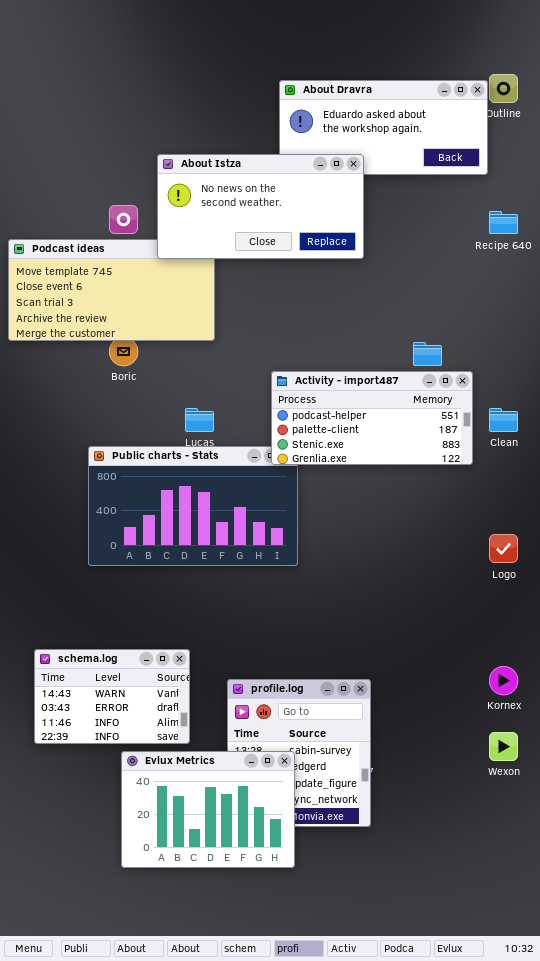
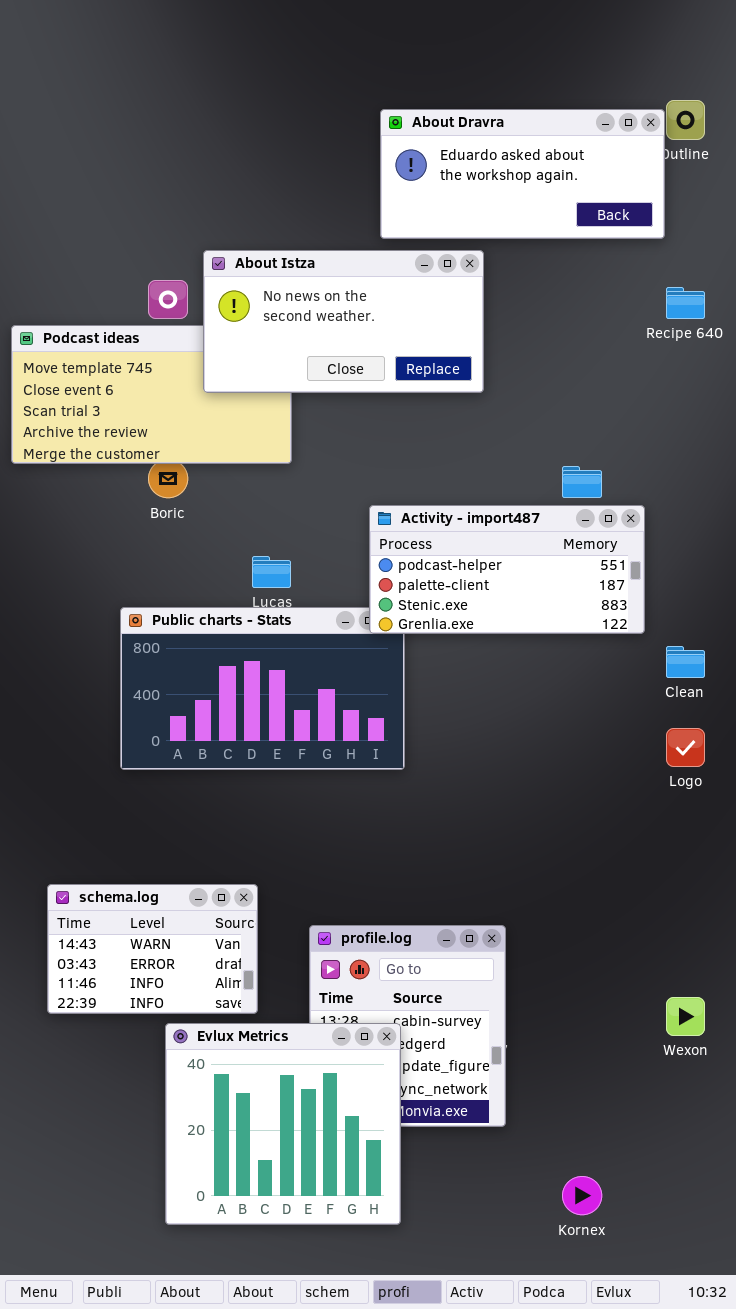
About Istza: [157,154,364,259] -> [203,250,484,393], moved
Clean: [489,408,518,432] -> [666,646,705,678], moved
Kornex: [489,666,518,695] -> [562,1176,602,1215], moved
Evlux Metrics: [121,751,295,868] -> [165,1023,401,1225], resized

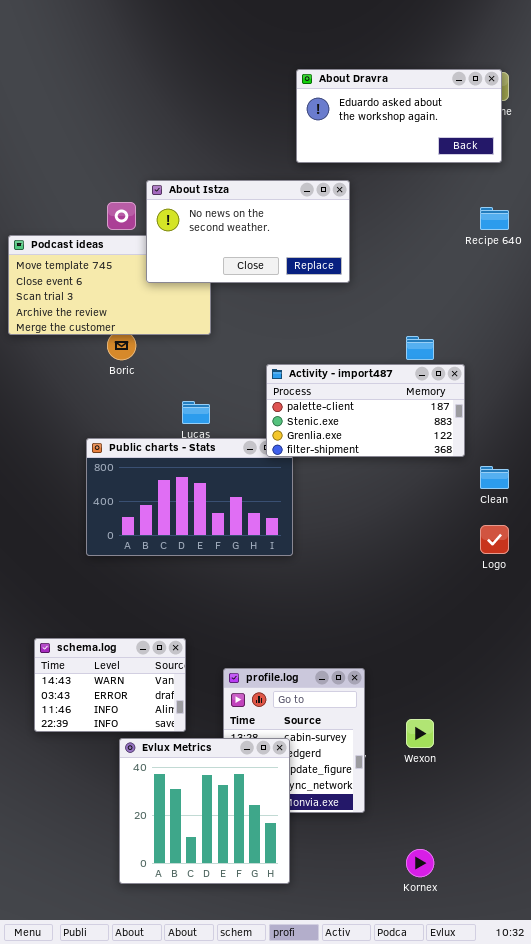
About Dravra: [380,109,665,239] -> [296,69,502,163], moved
Activity - import487: [369,505,645,634] -> [266,364,465,457], scrolled down 1 row
Wexon: [666,997,705,1036] -> [406,719,434,748], moved

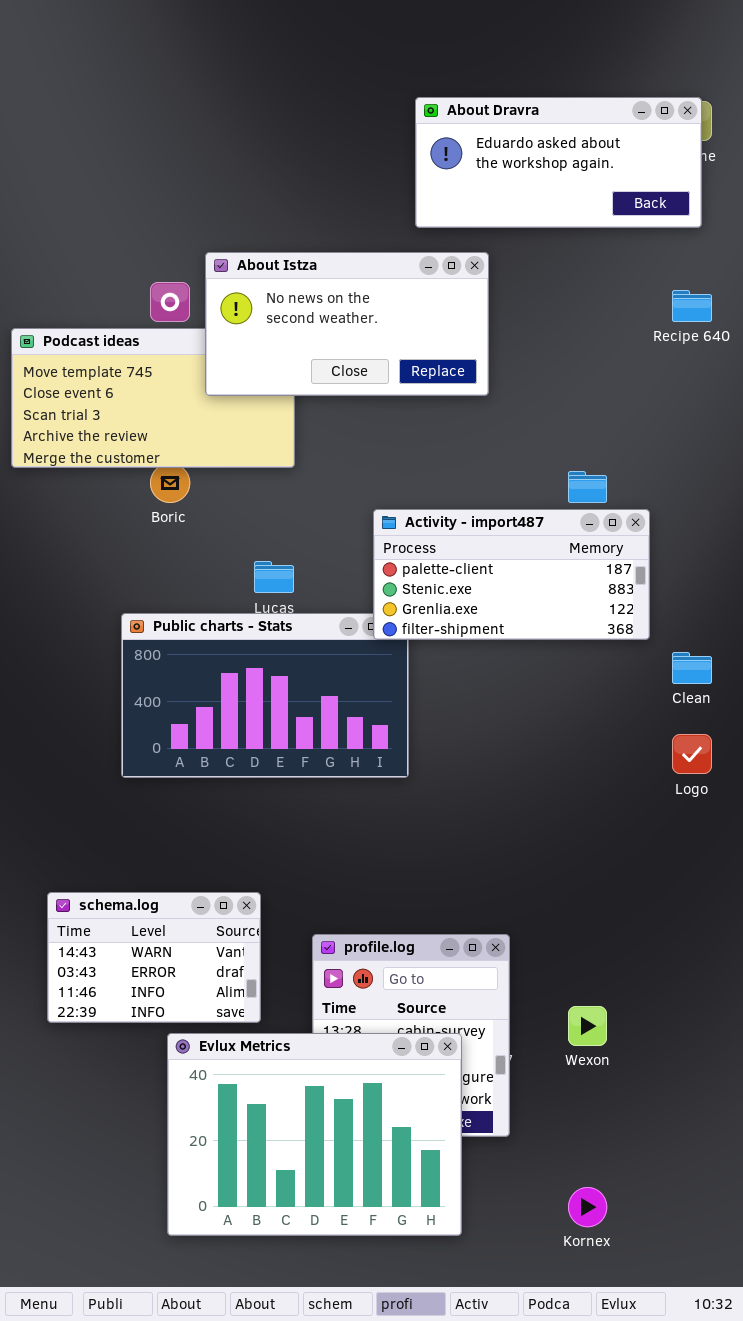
Evlux Metrics: [119,738,290,884] -> [167,1033,462,1236], resized

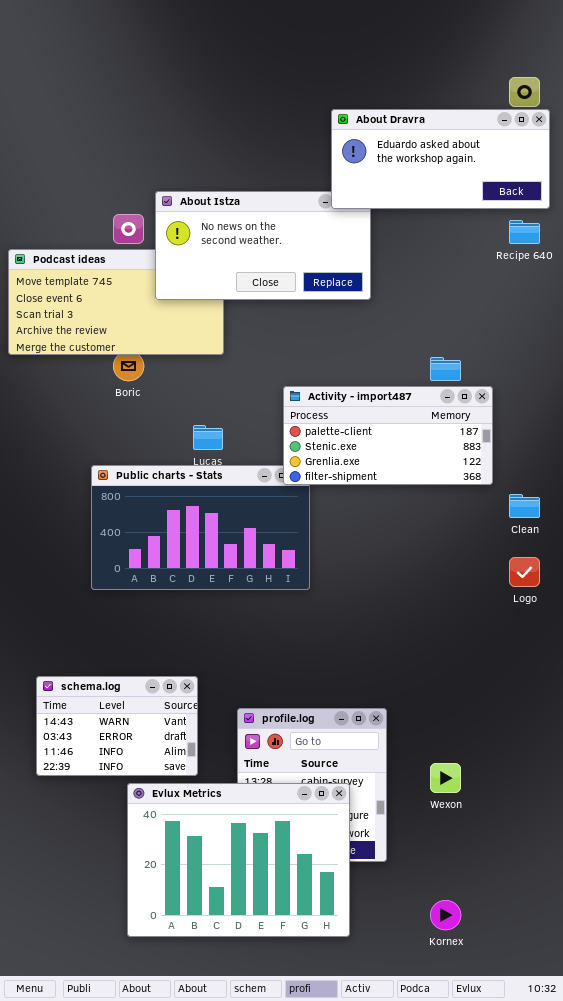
About Dravra: [415,97,702,228] -> [331,109,550,209], moved

